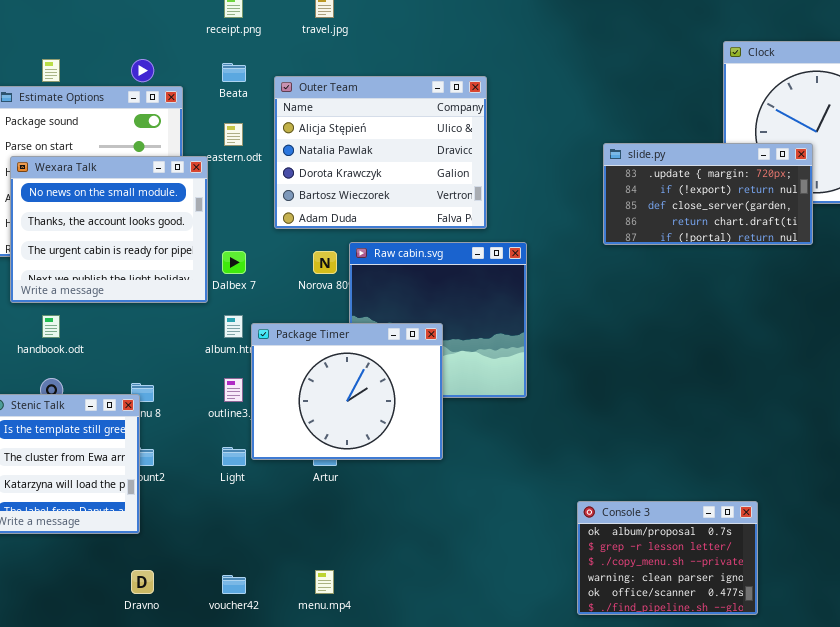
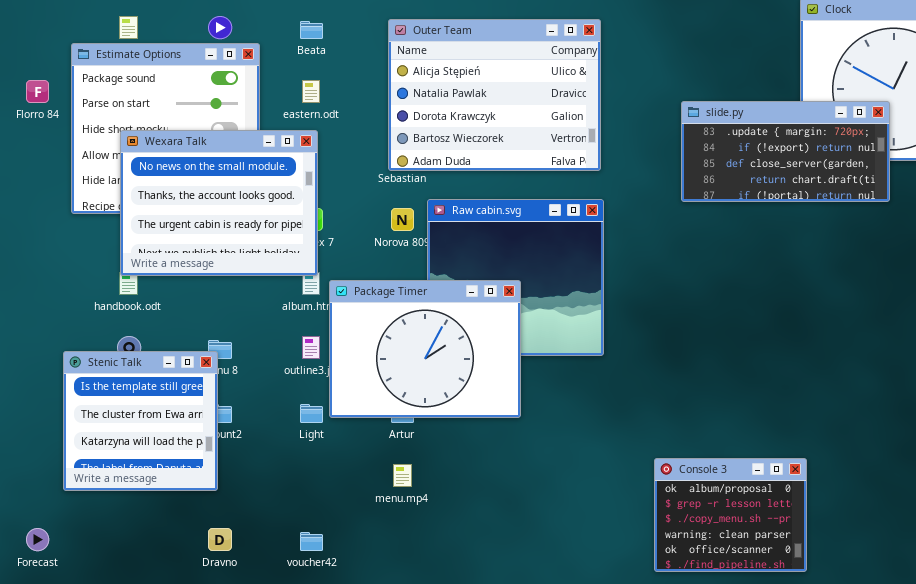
Outer Team: [274,76,487,229] -> [388,19,601,171], moved
Wexara Talk: [10,156,208,303] -> [120,130,318,276], moved
Console 3: [577,501,758,615] -> [654,458,807,572], resized
menu.mp4: [315,570,334,594] -> [393,464,412,487], moved

